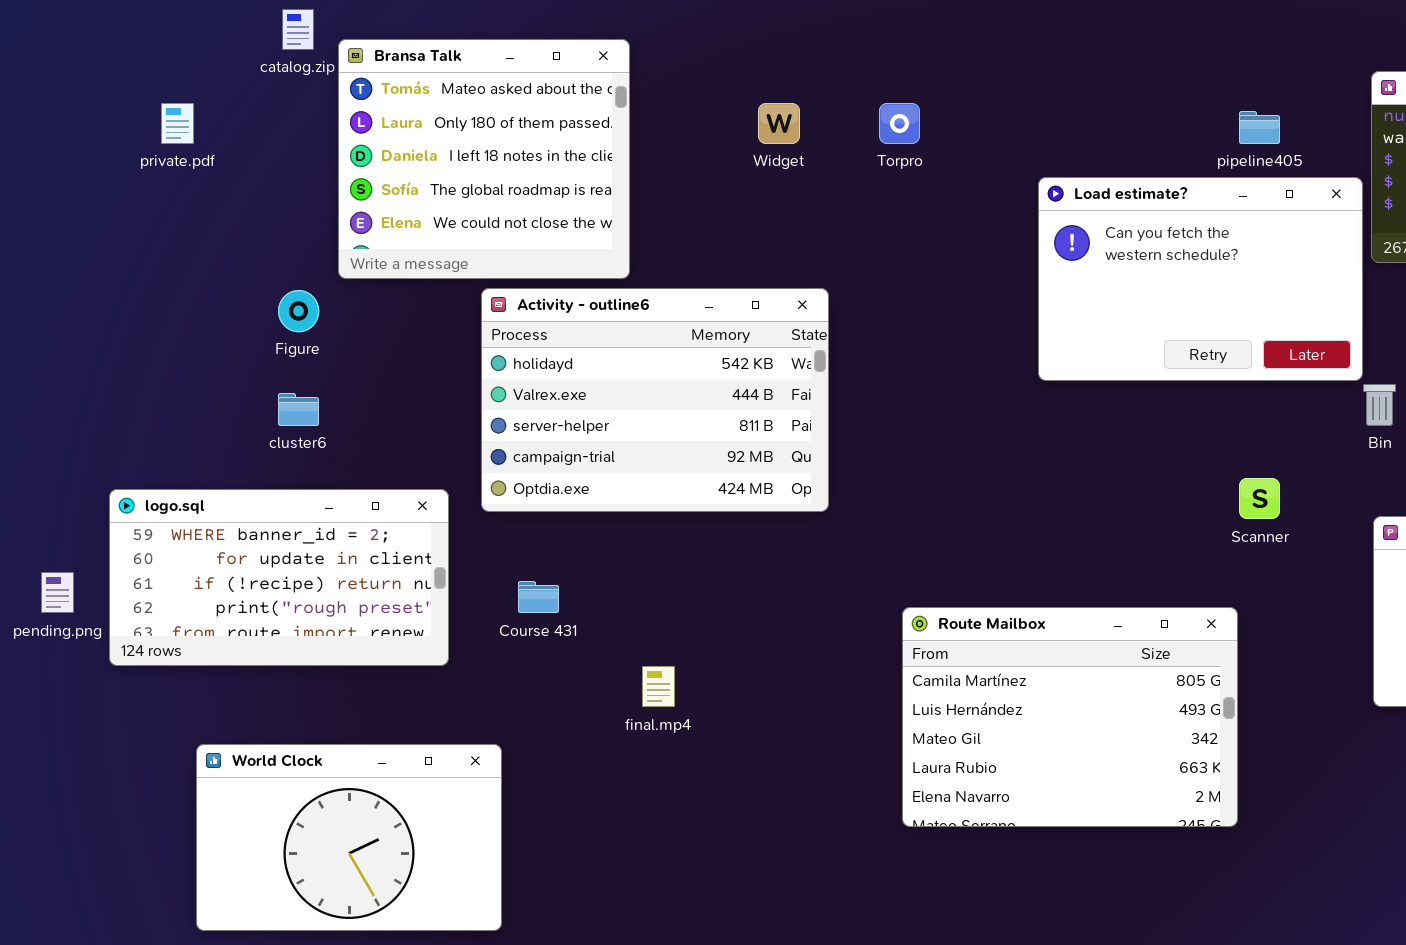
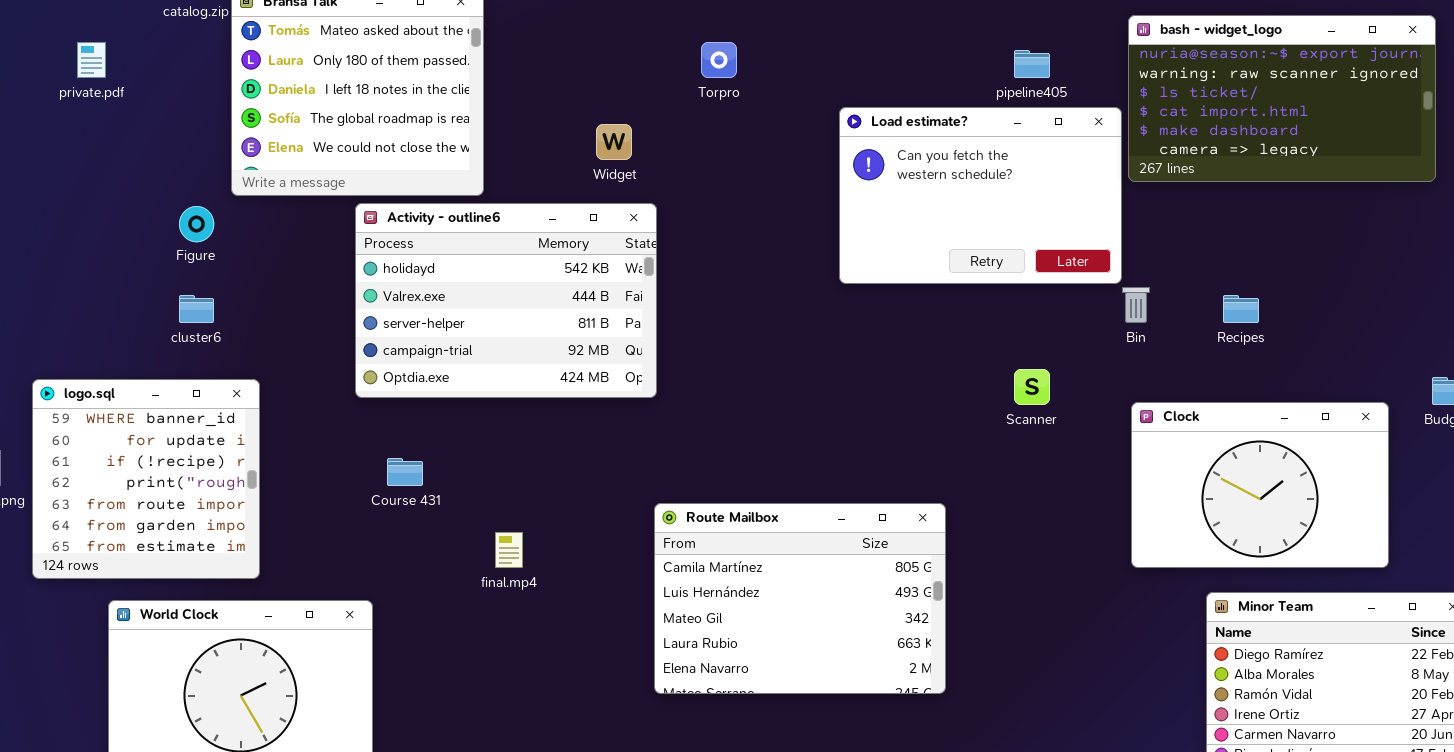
Widget: [758,103,800,144] -> [596,124,632,160], moved
logo.sql: [109,489,449,666] -> [32,379,260,579], resized
Route Mailbox: [902,607,1238,827] -> [654,503,946,694], moved

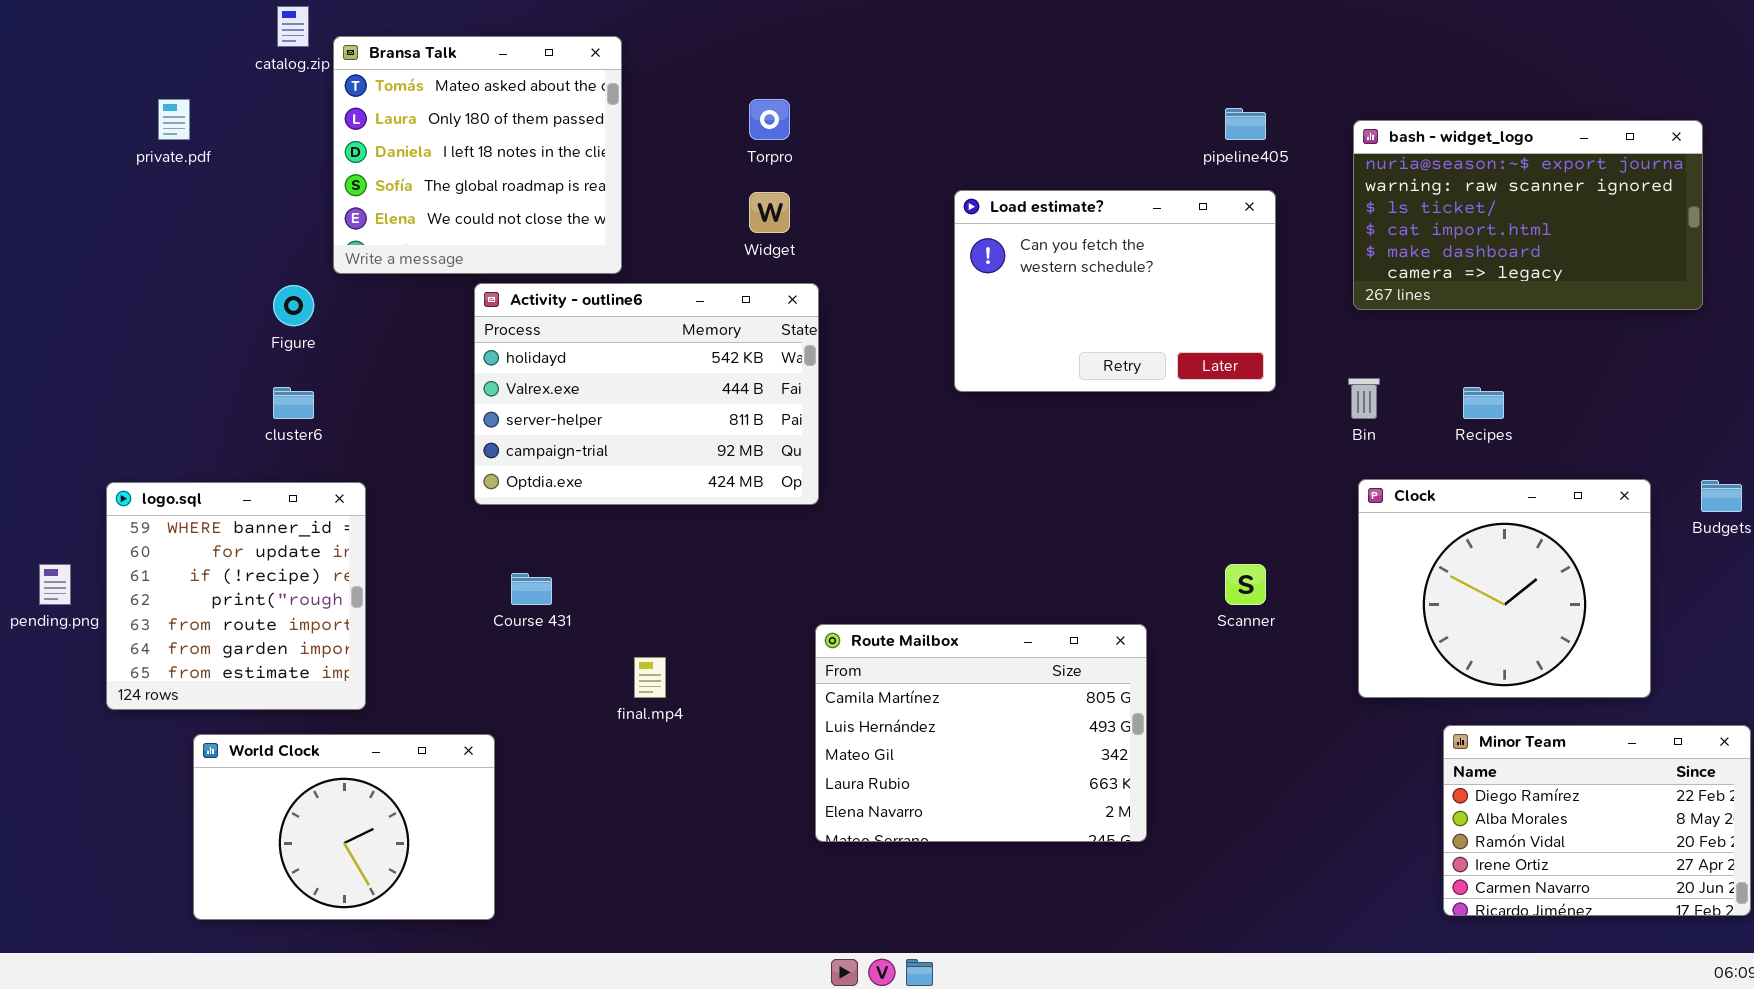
bash - widget_logo: [1128,15,1436,182] -> [1353,120,1703,310], moved
Torpro: [701,42,737,78] -> [749,99,790,140], moved
Load estimate?: [839,107,1122,284] -> [954,190,1276,392], moved
Scanner: [1014,369,1050,405] -> [1225,564,1266,605], moved
Clock: [1131,402,1389,568] -> [1358,479,1651,698], resized

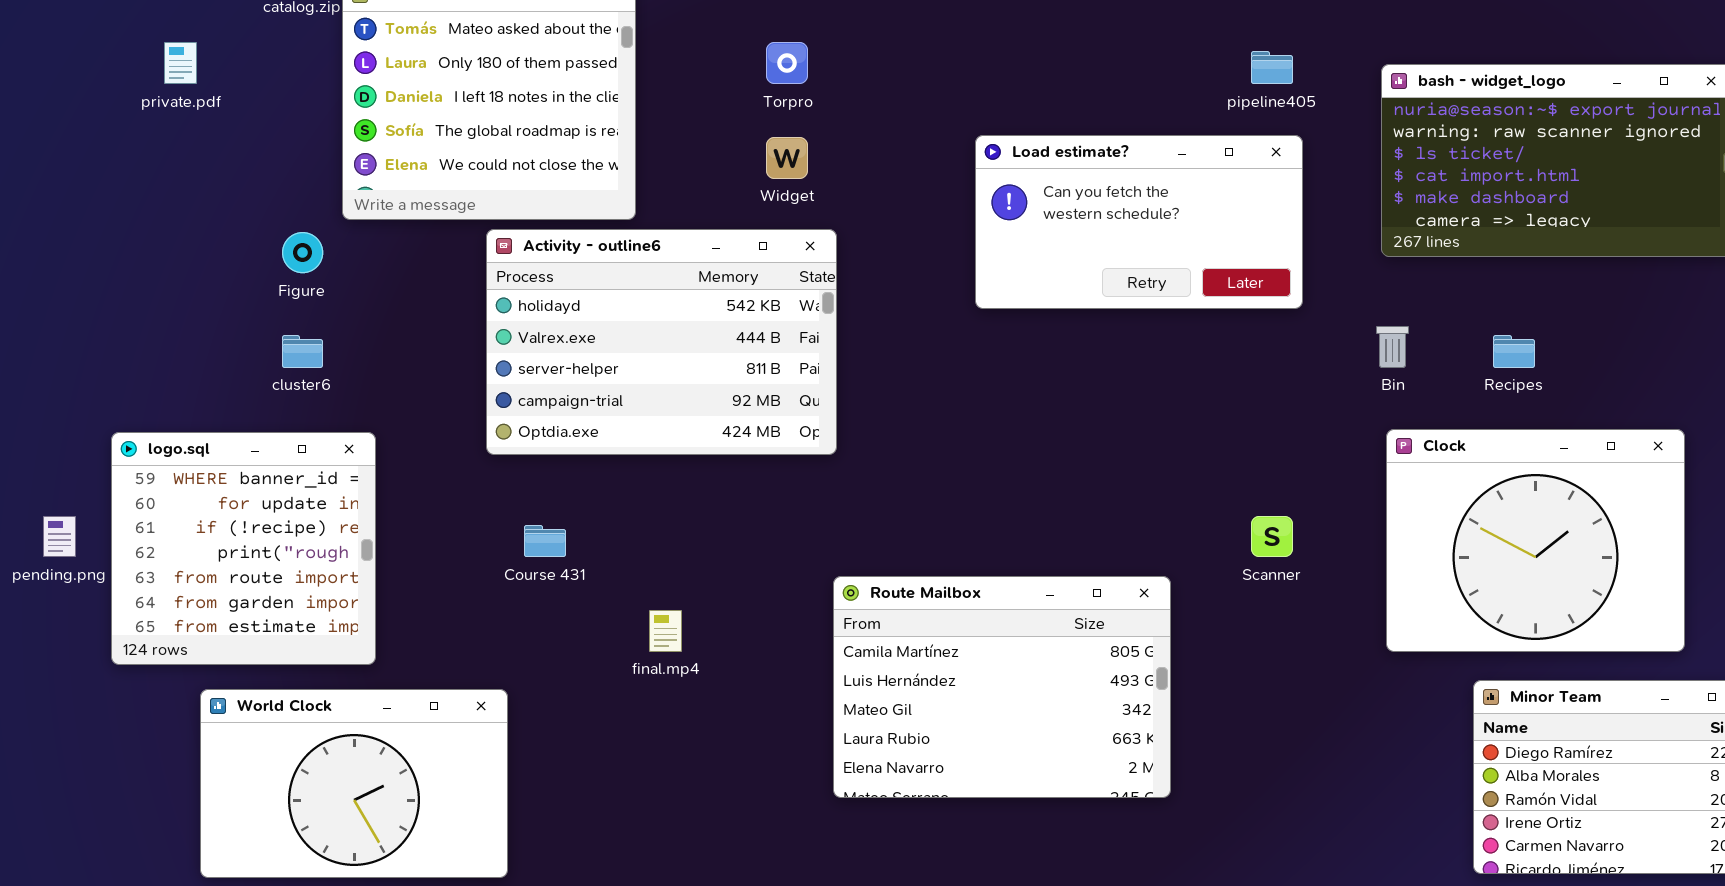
Load estimate?: [954,190,1276,392] -> [975,135,1303,309], resized

